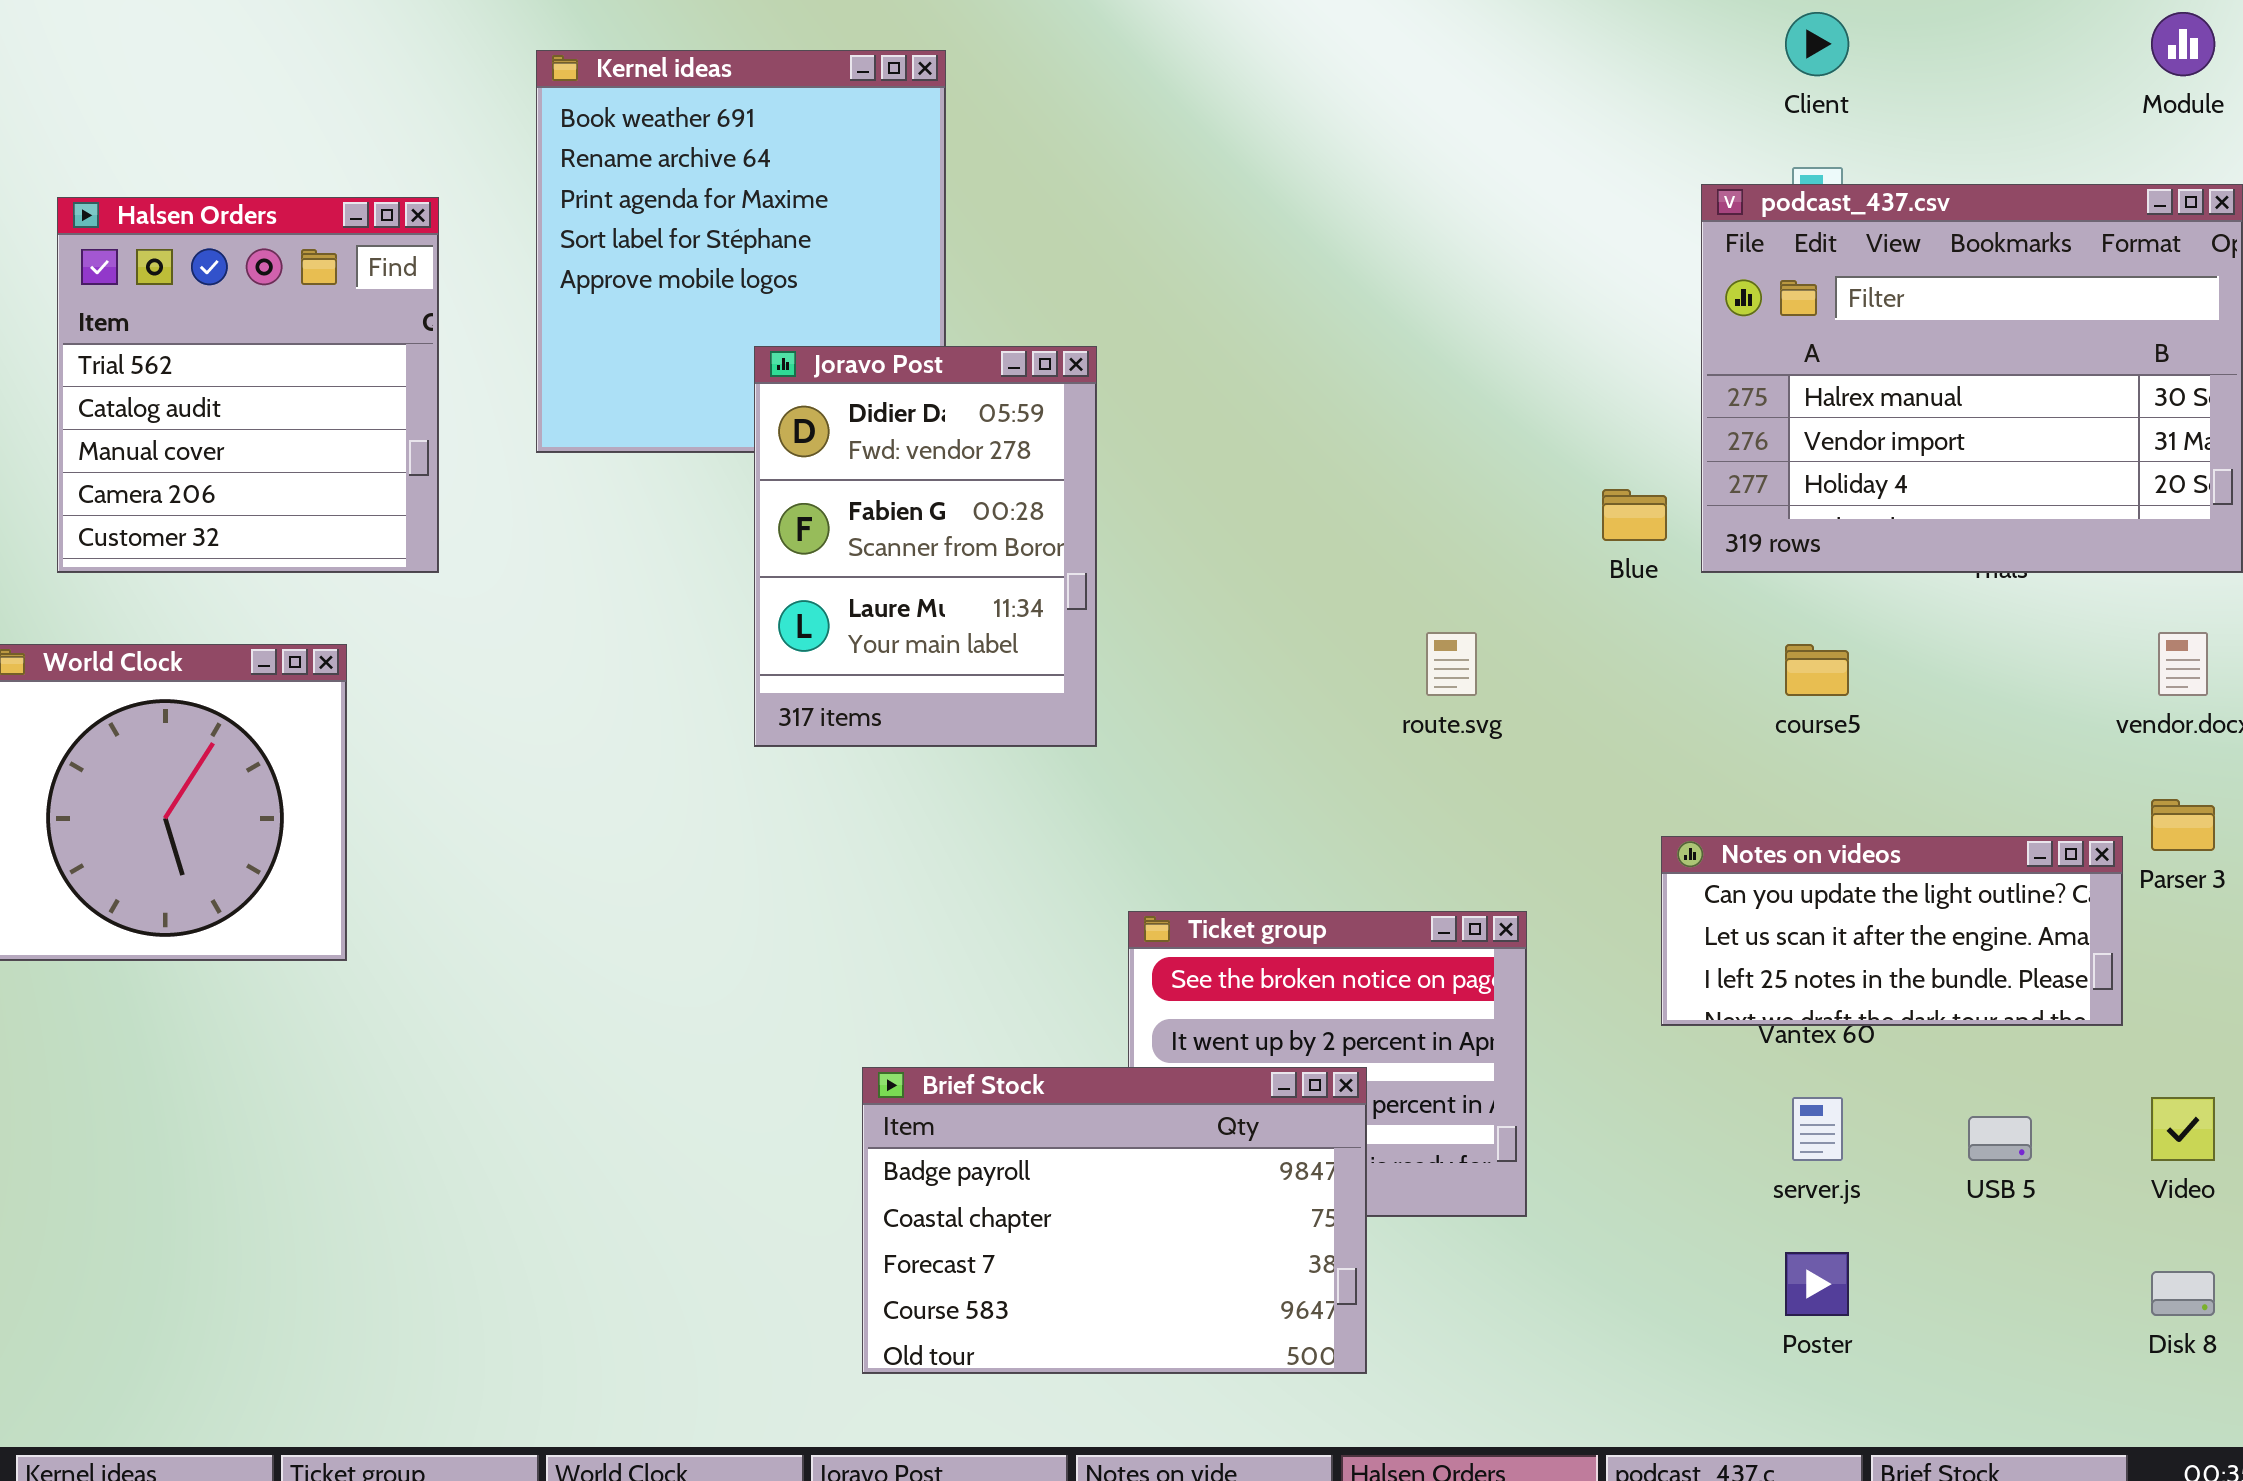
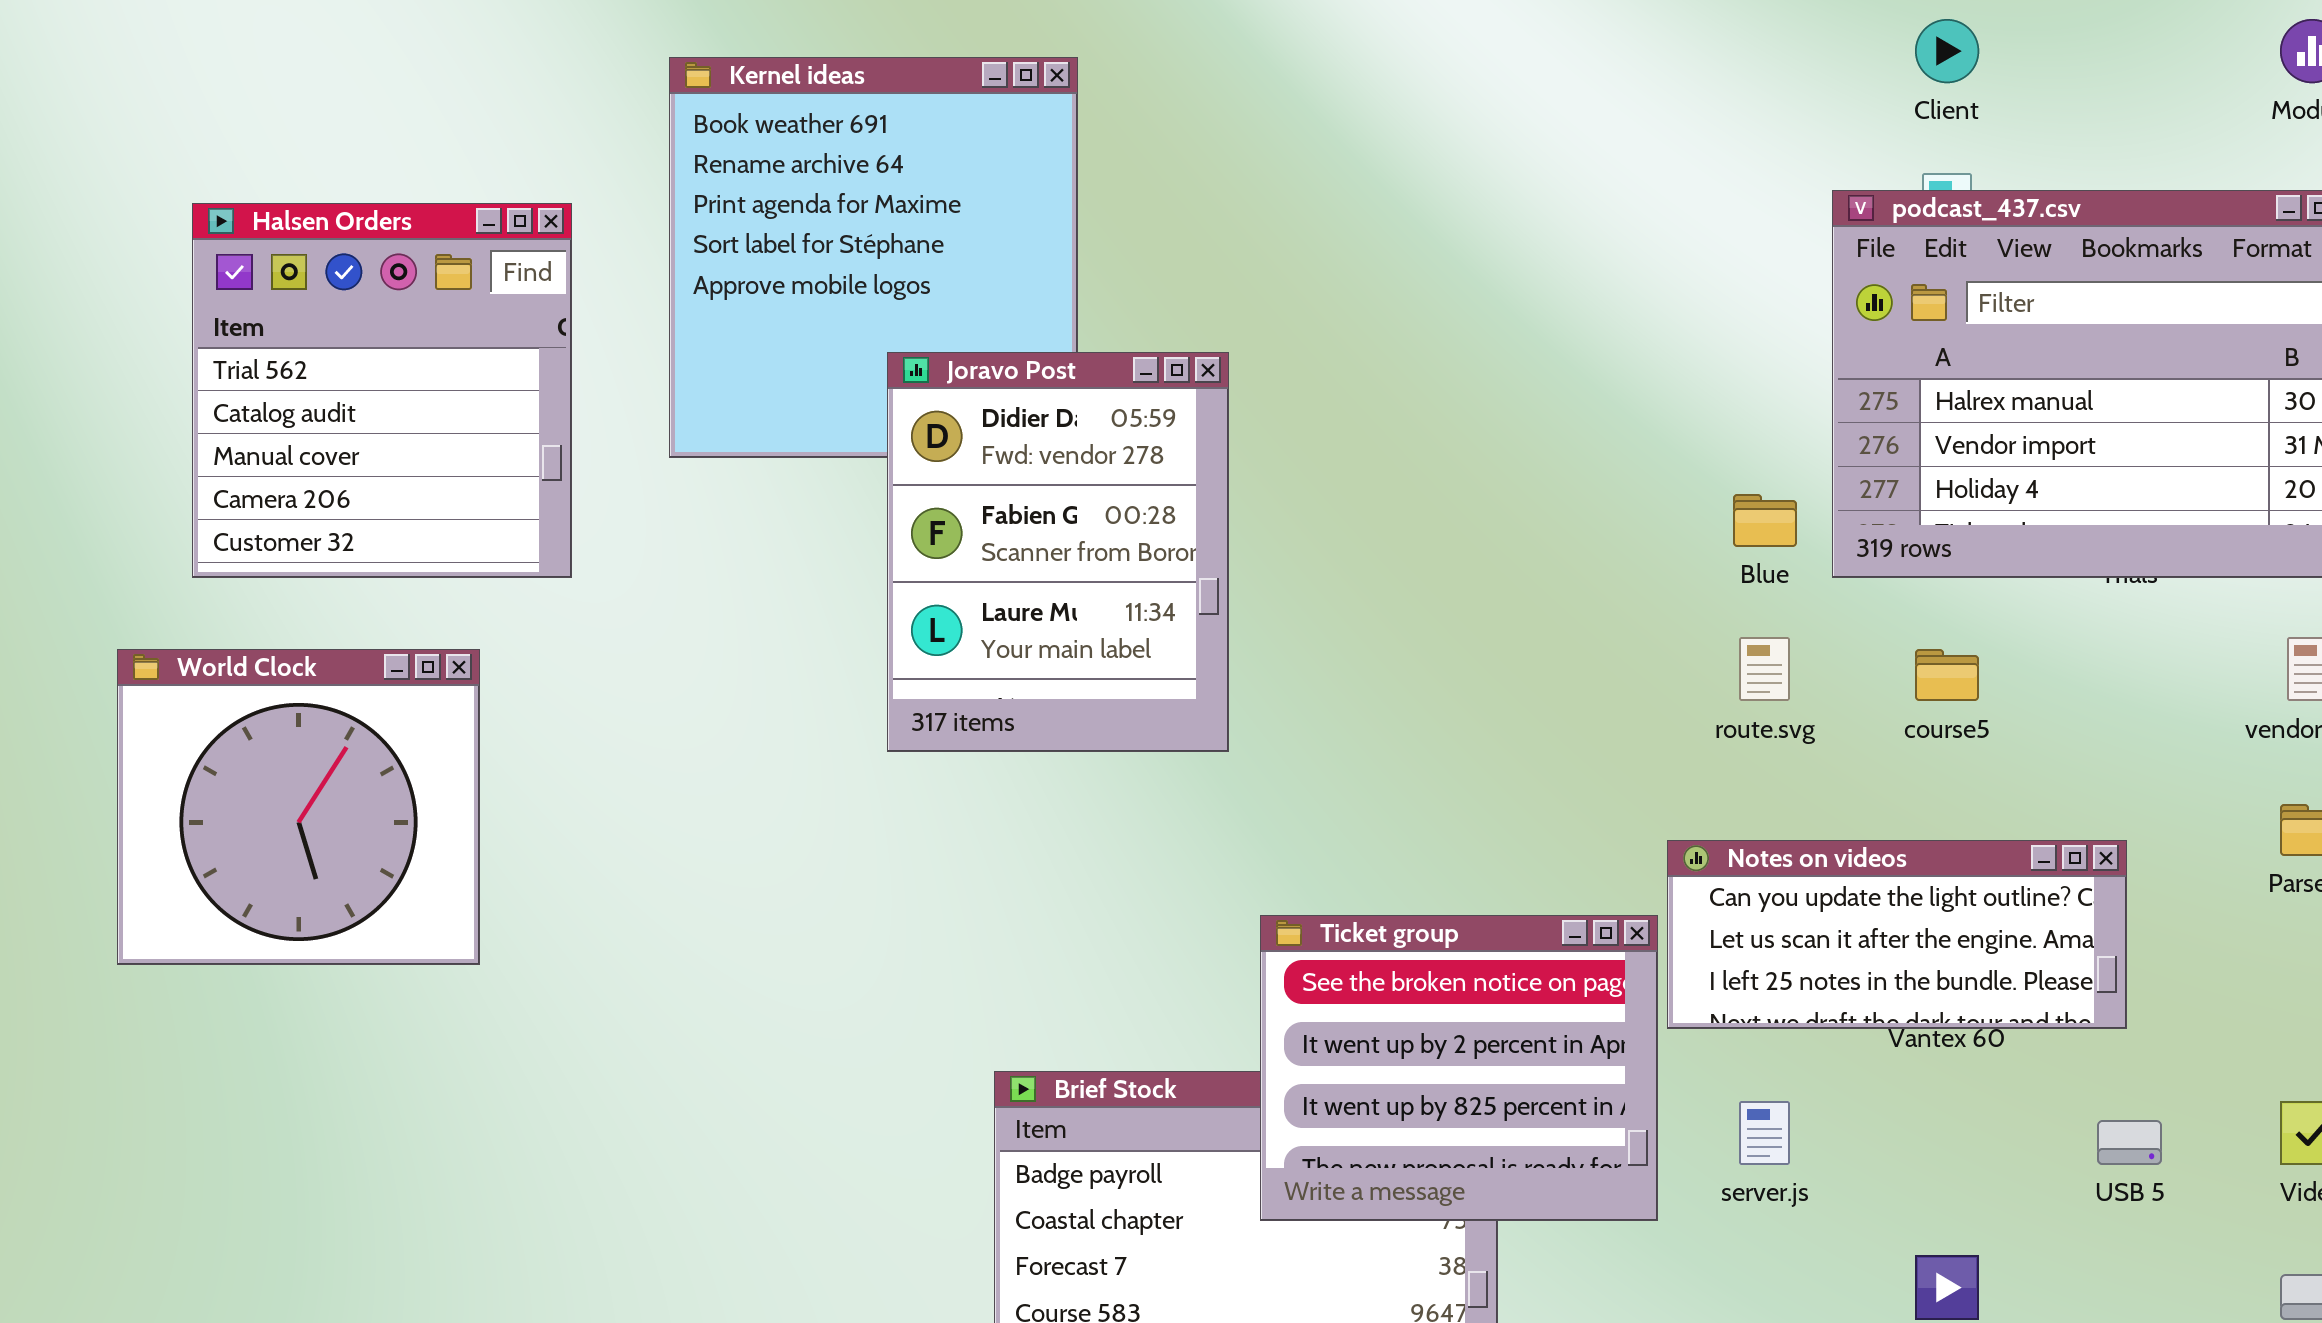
route.svg: [1426,632,1477,696] -> [1739,637,1790,701], moved
Notes on videos: [1661,836,2123,1026] -> [1667,840,2127,1029], moved
Ticket group: [1128,911,1527,1217] -> [1260,915,1658,1221], raised
server.js: [1792,1097,1843,1161] -> [1739,1101,1790,1165], moved

